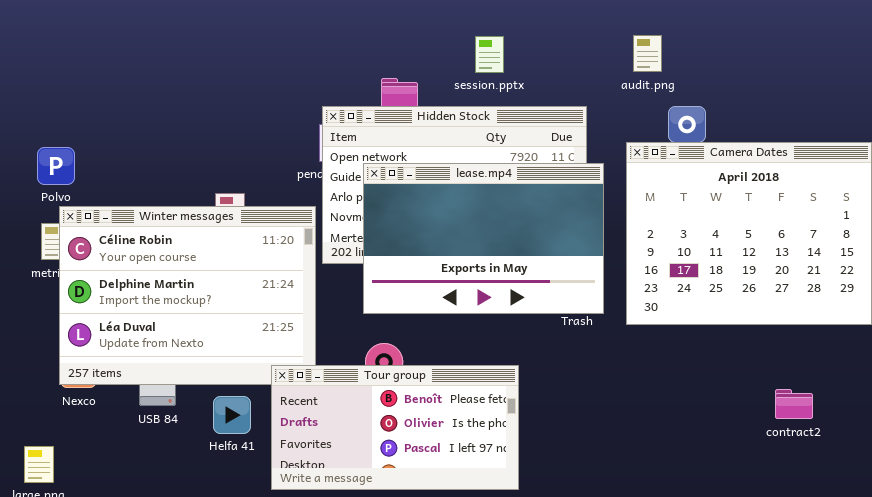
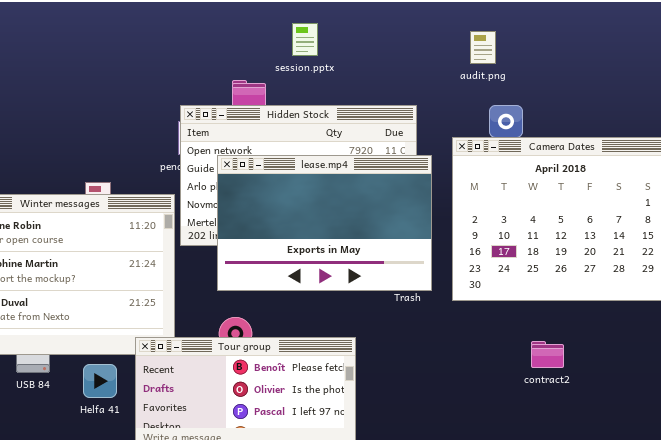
audit.png: [633,35,662,72] -> [470,31,496,64], moved
session.pptx: [475,36,504,73] -> [292,23,318,56], moved
contract2: [775,389,813,419] -> [531,341,564,368], moved

